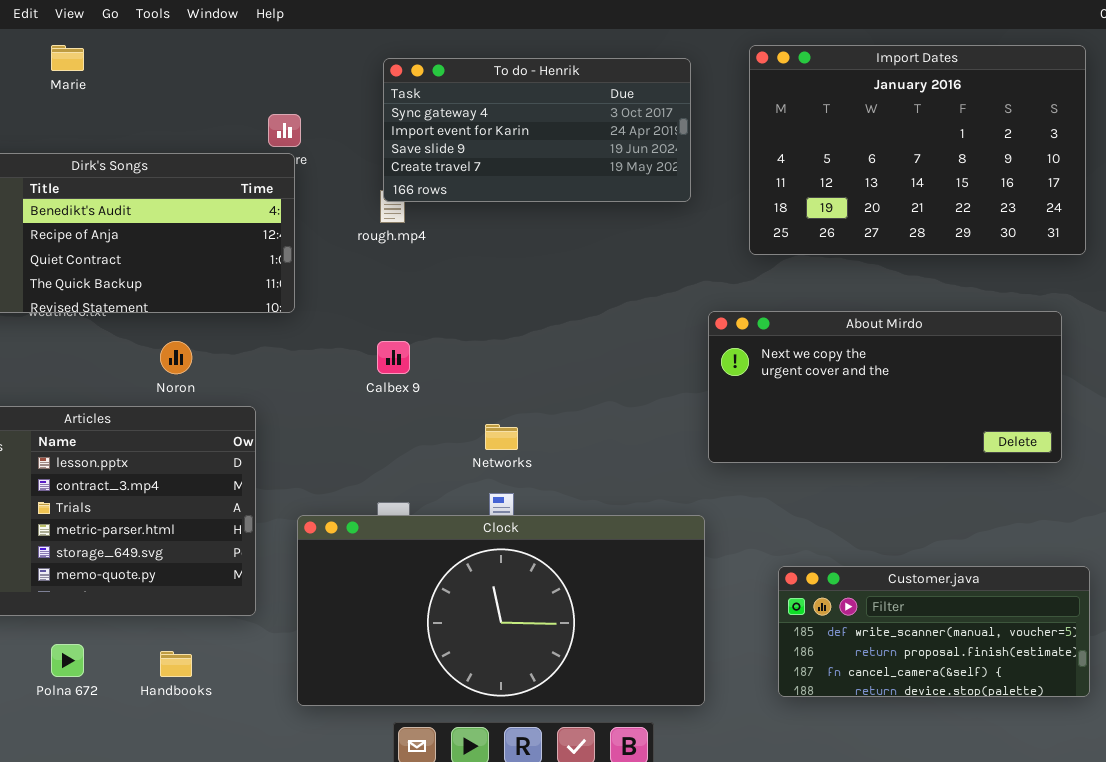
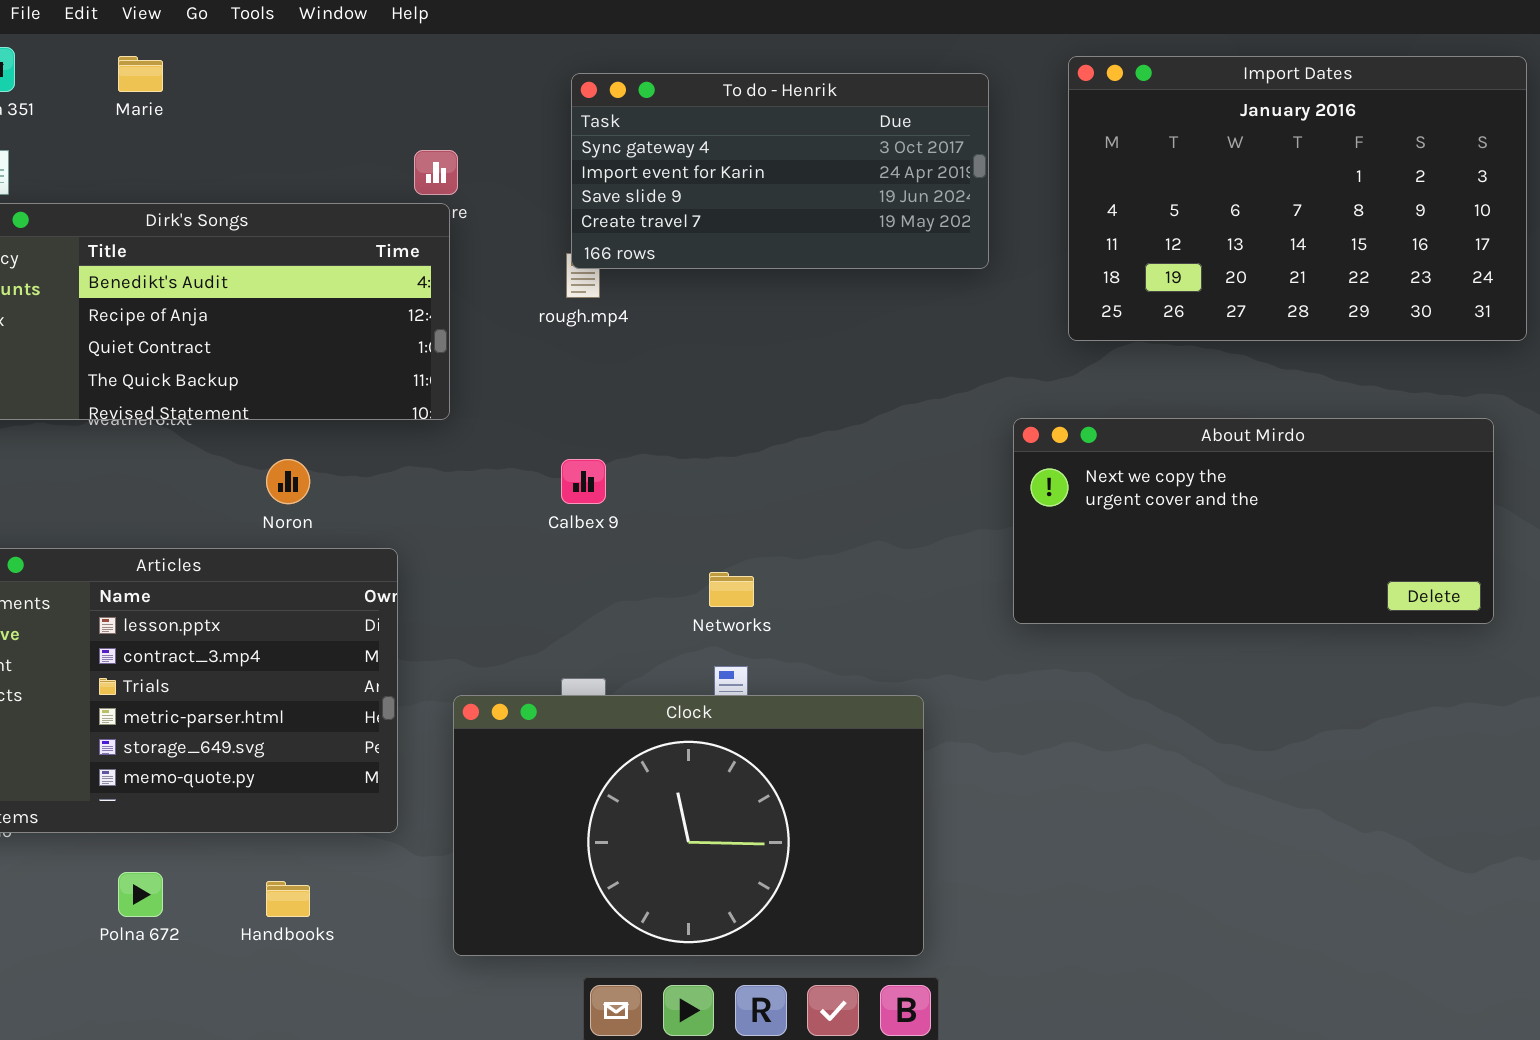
Clock: [297,515,705,706] -> [453,695,924,956], resized
Customer.java: [778,566,1090,697] -> none, closed

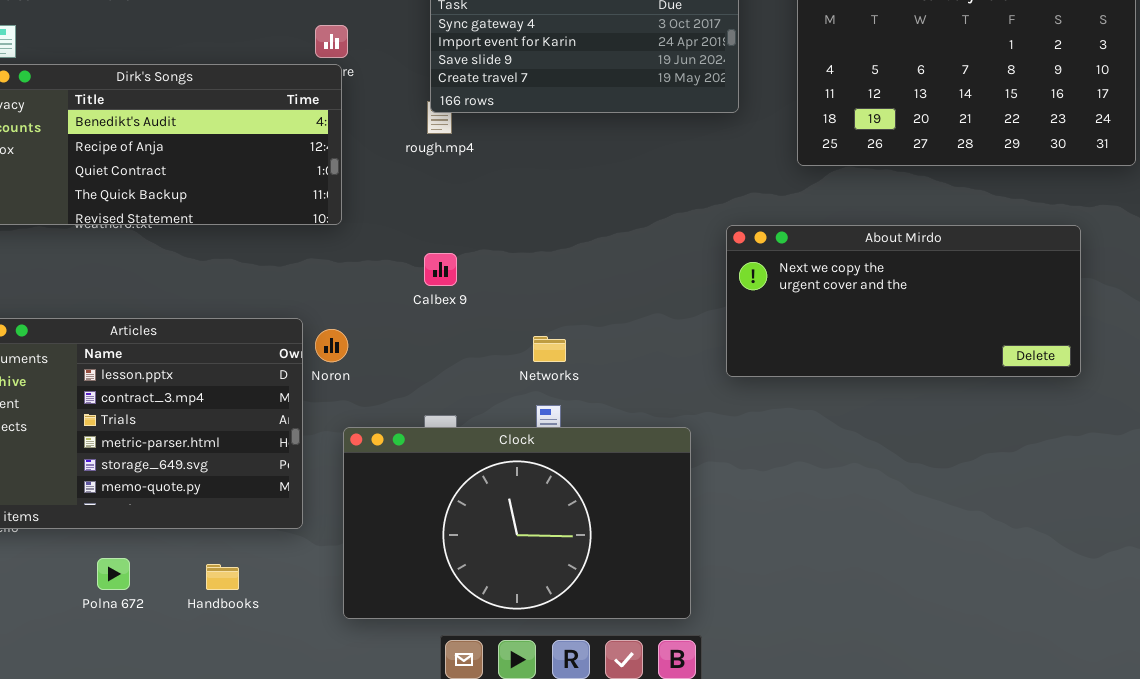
About Mirdo: [1013,418,1494,624] -> [726,225,1081,377], moved
Noron: [266,459,310,504] -> [315,329,348,362], moved

